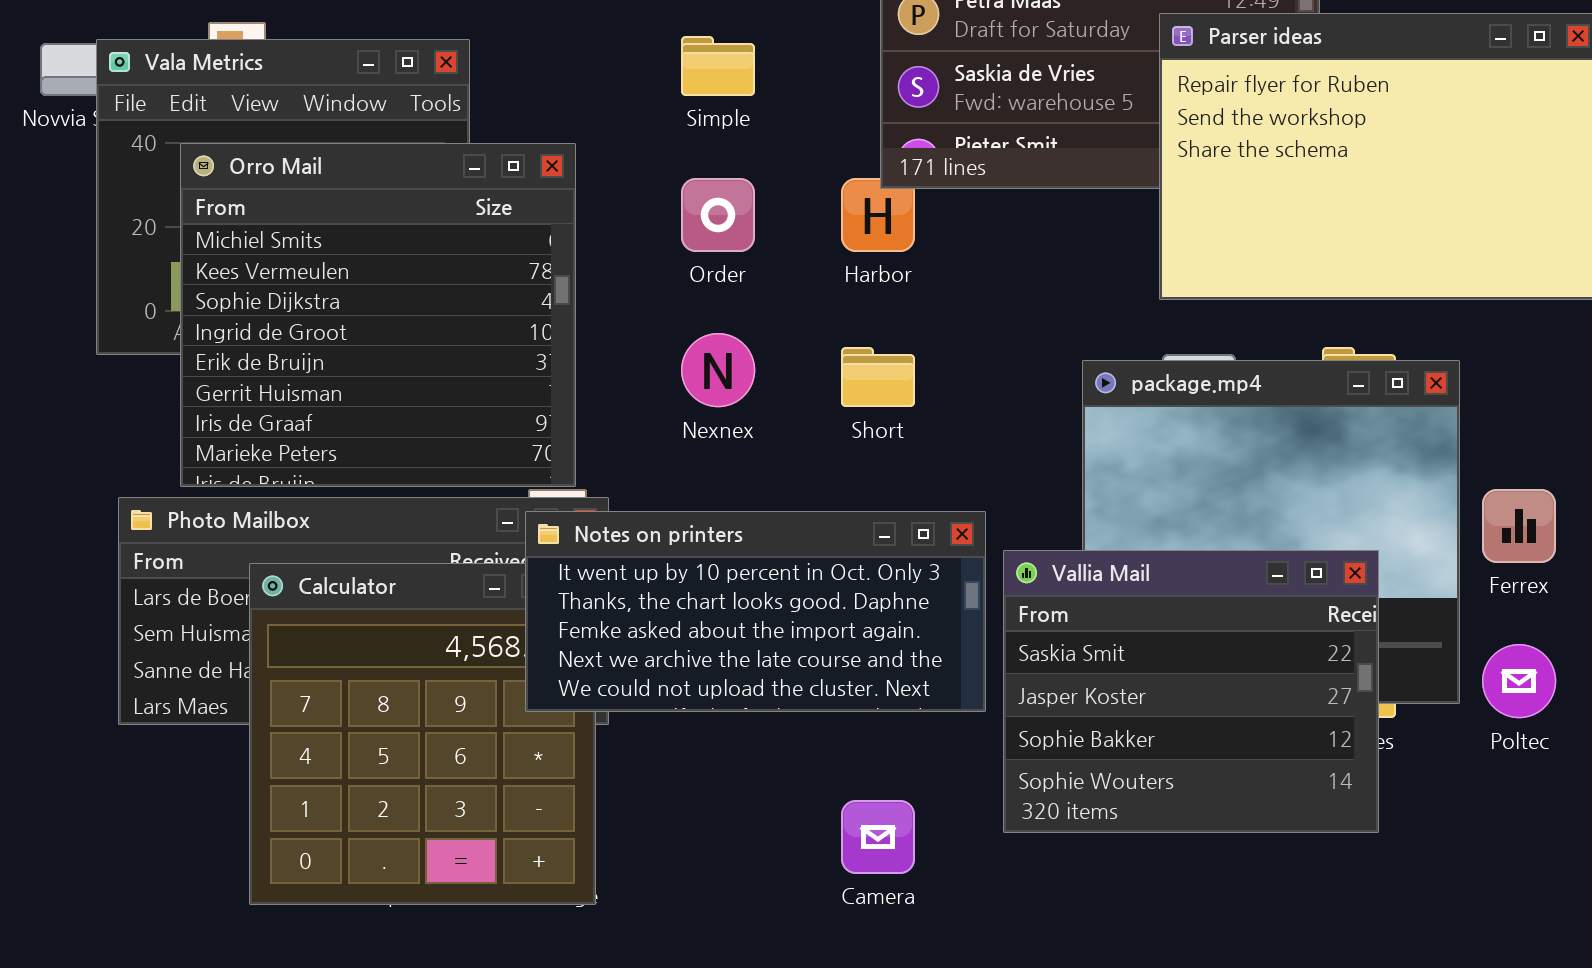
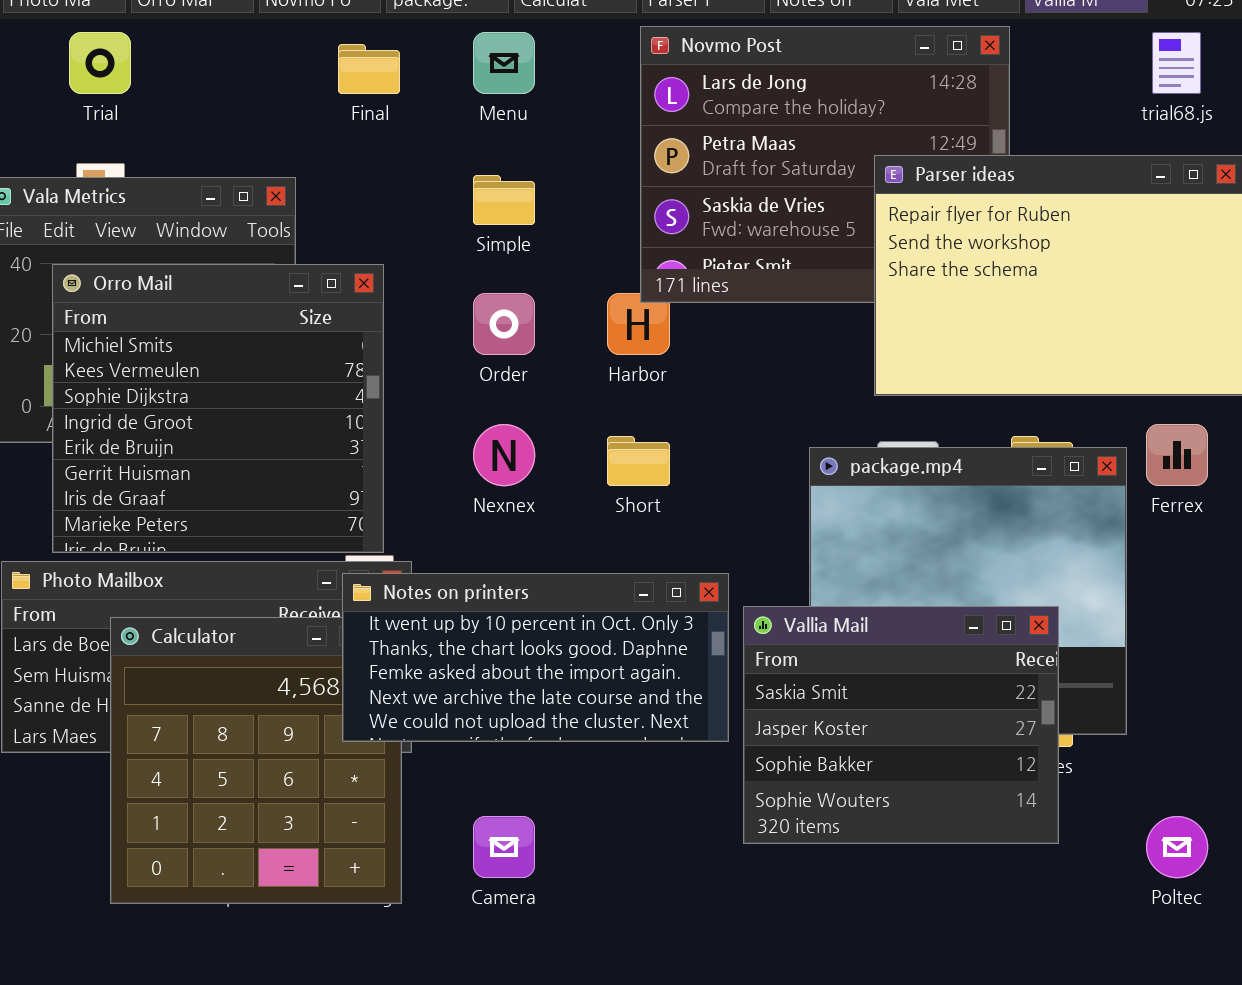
Ferrex: [1482,489,1556,563] -> [1146,424,1208,486], moved
Poltec: [1482,644,1556,718] -> [1146,816,1208,878], moved
Camera: [841,800,915,874] -> [473,816,535,878], moved

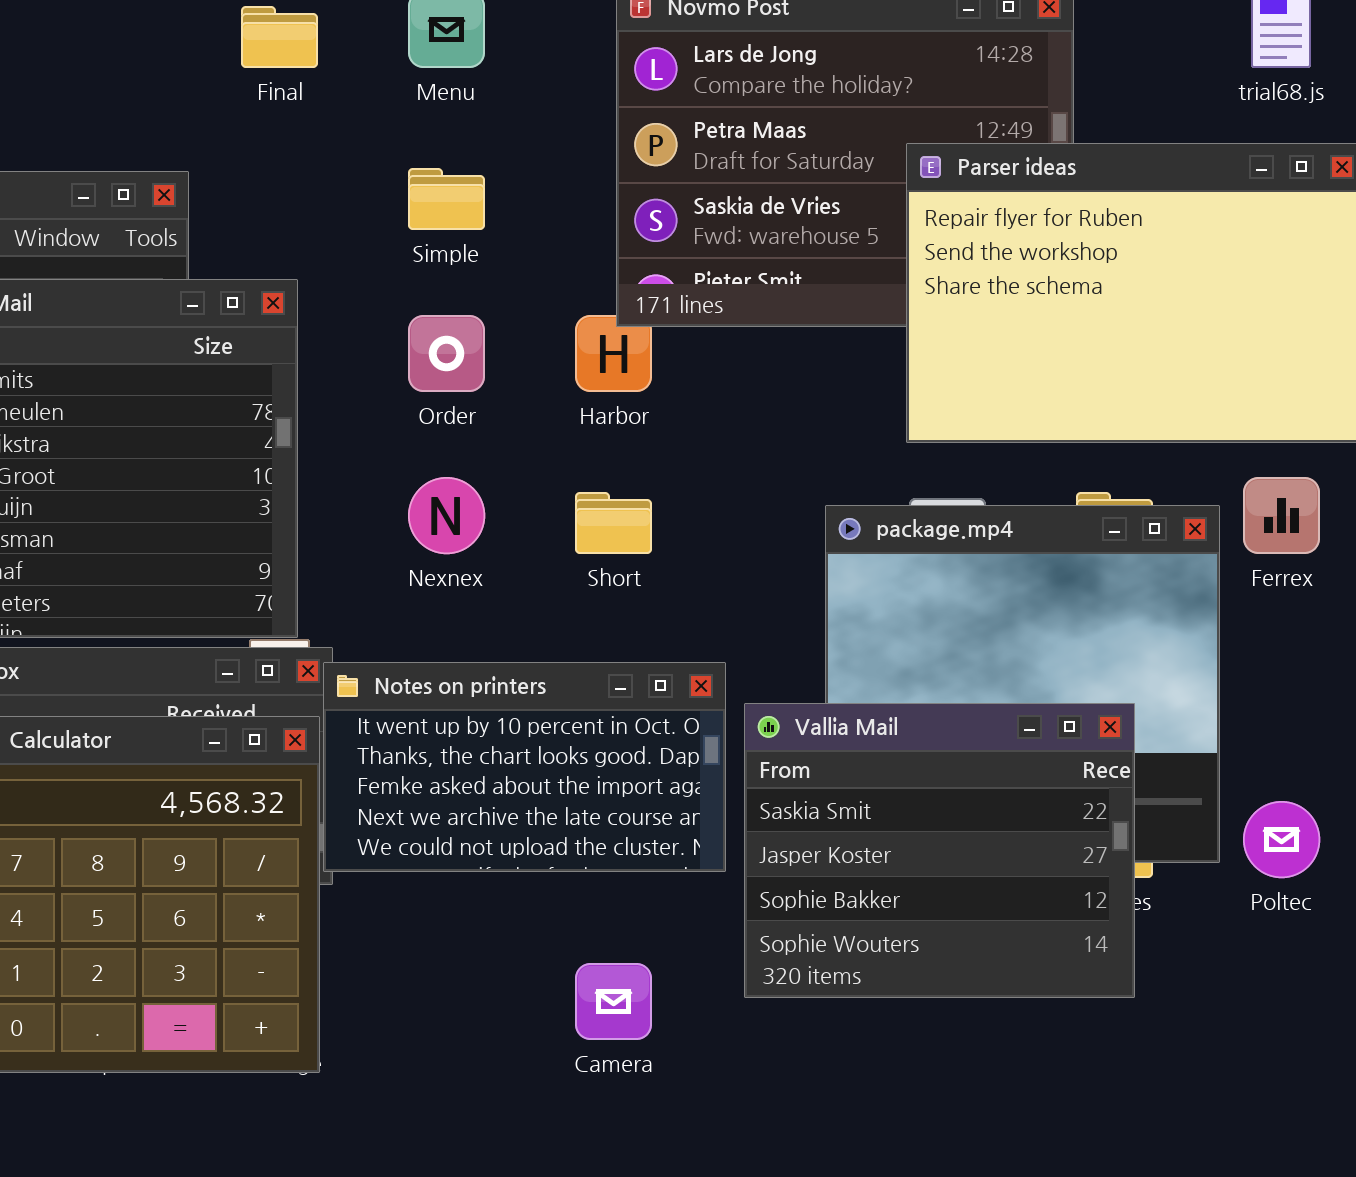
Notes on printers: [342,573,729,742] -> [323,662,726,872], resized
Camera: [473,816,535,878] -> [575,963,652,1040], moved
Poltec: [1146,816,1208,878] -> [1243,801,1320,878], moved

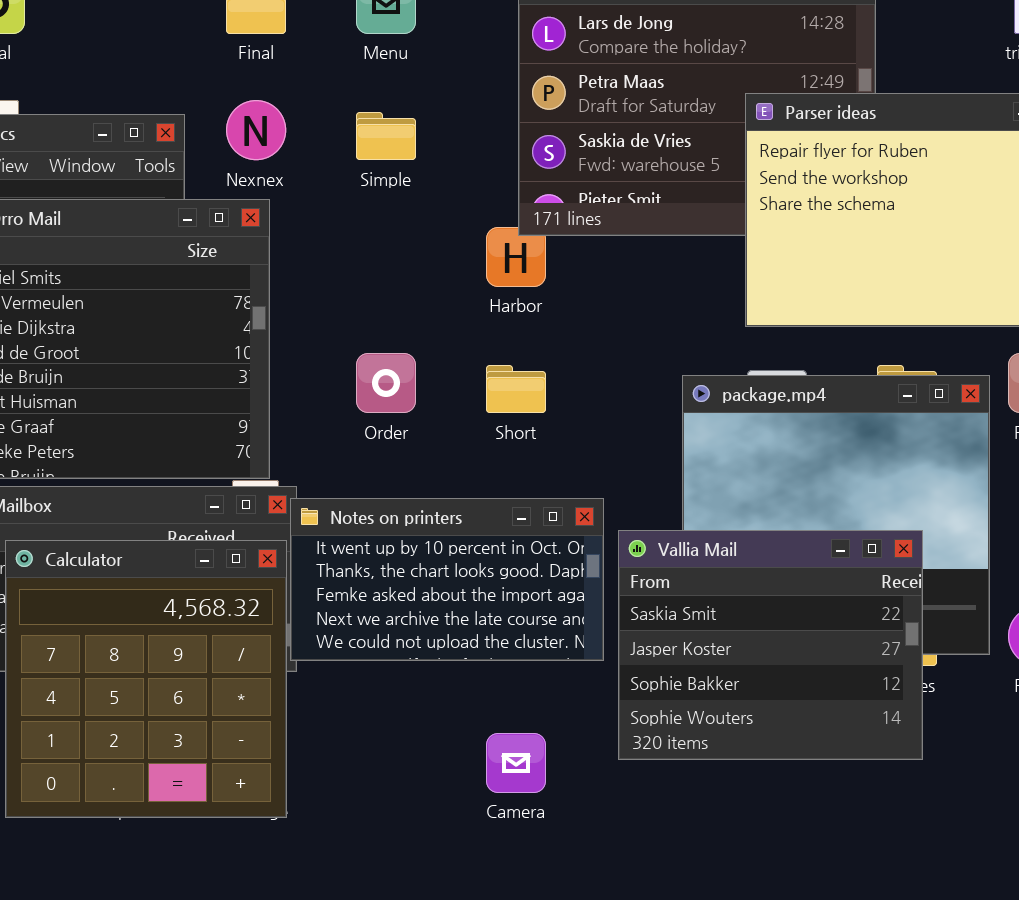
Order: [408,315,485,392] -> [356,353,416,413], moved
Nexnex: [408,477,485,554] -> [226,100,286,160], moved

